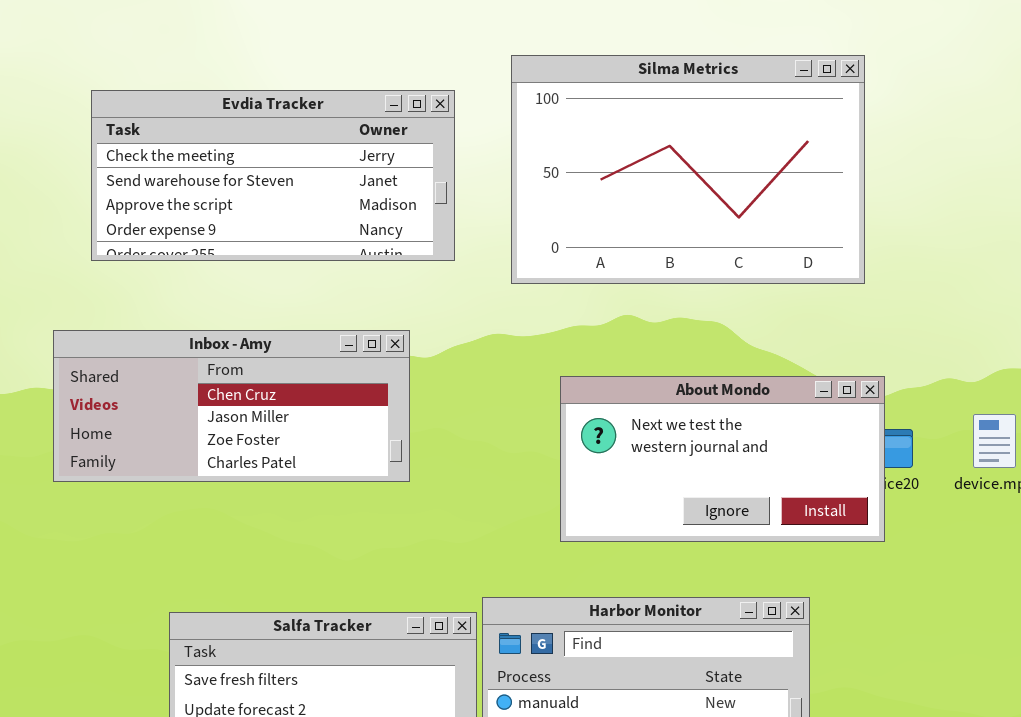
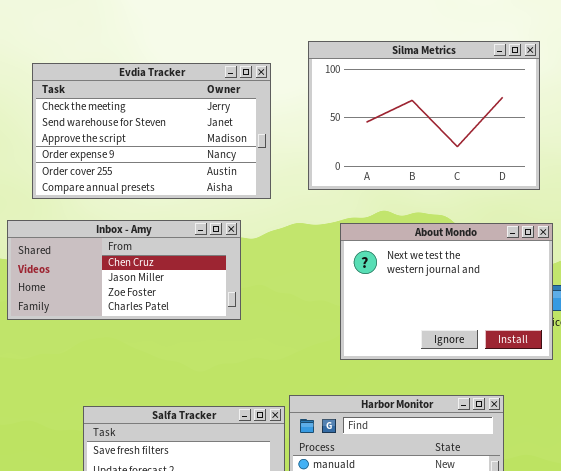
Evdia Tracker: [91,90,455,261] -> [32,63,271,199], resized
About Mondo: [560,376,885,542] -> [340,223,553,360], resized

